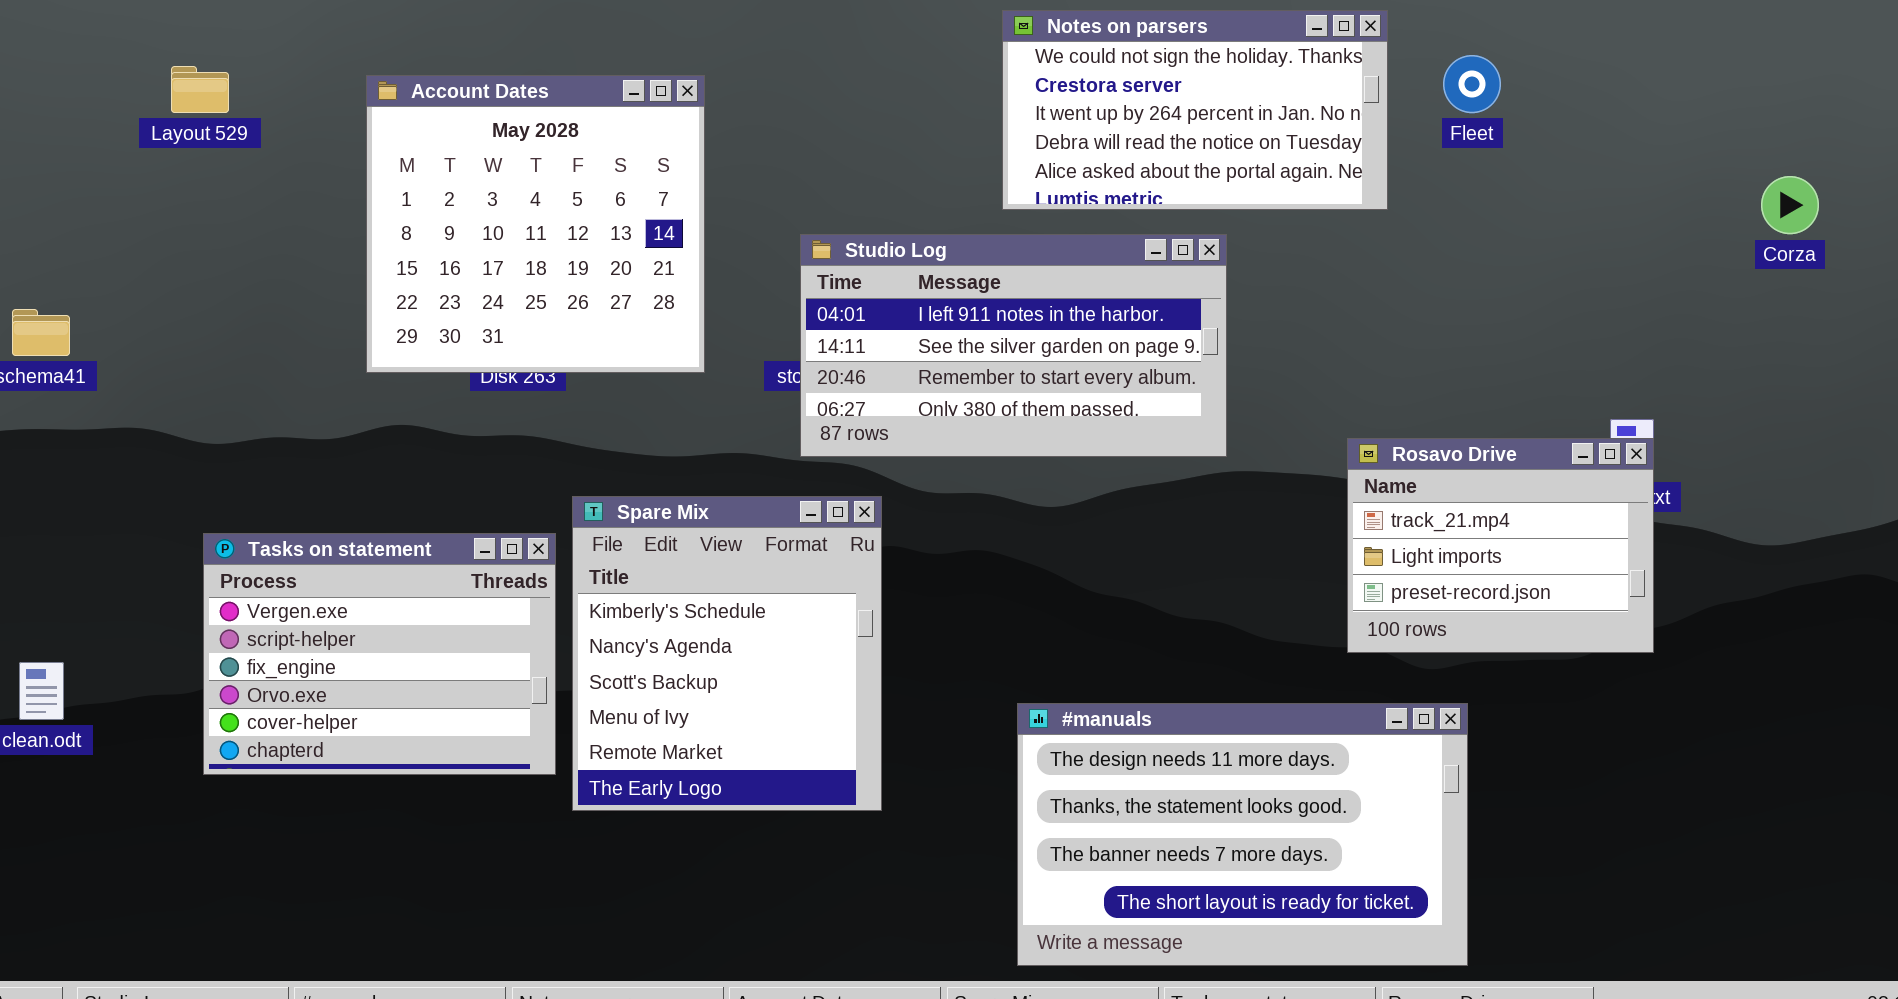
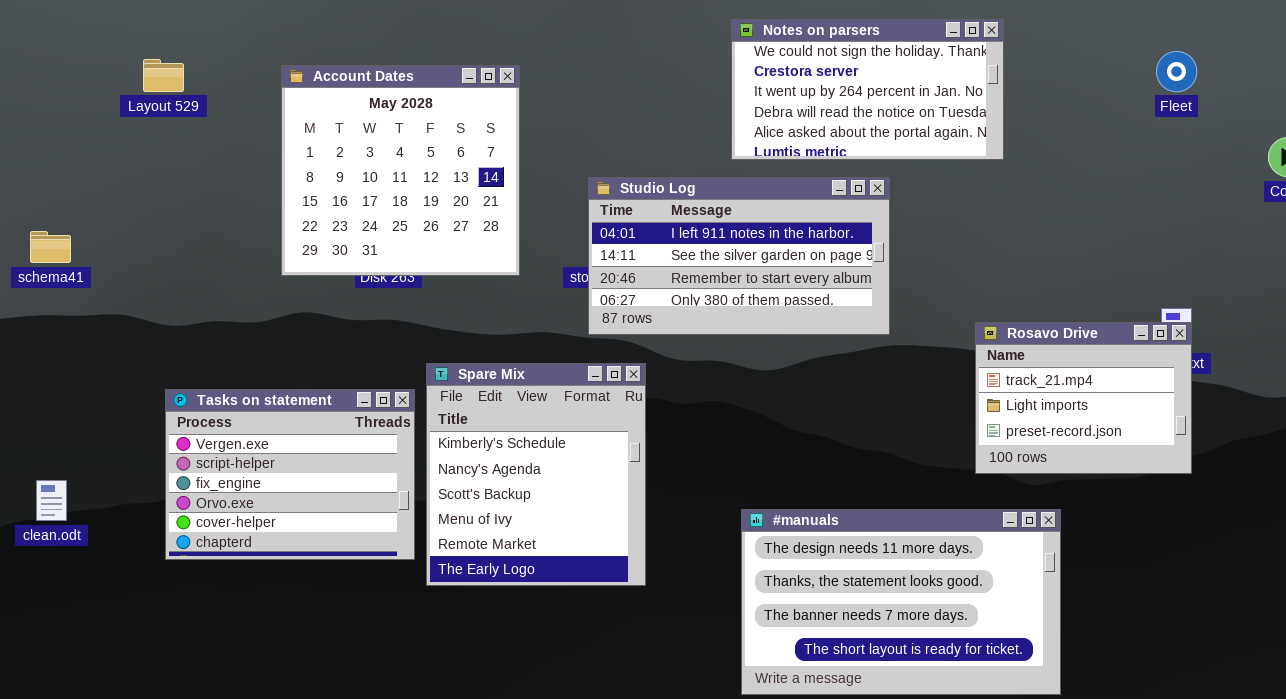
Fleet: [1443,55,1501,113] -> [1156,51,1197,92], moved

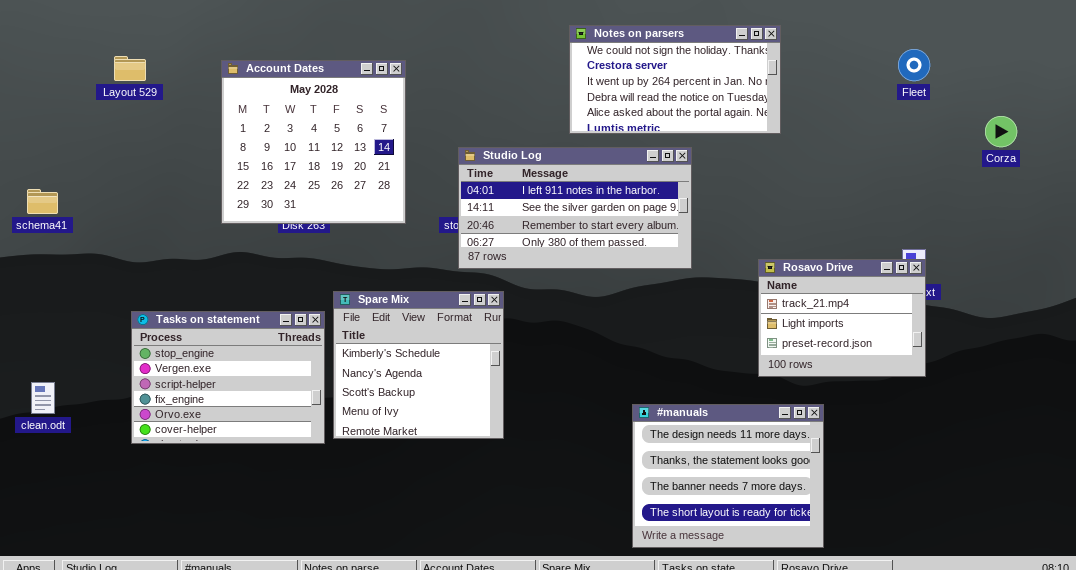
Spare Mix: [426,363,646,586] -> [333,291,504,439], resized
Tasks on statement: [165,389,415,560] -> [131,311,325,444], scrolled up 1 row
#manuals: [741,509,1061,695] -> [632,404,824,548], resized

